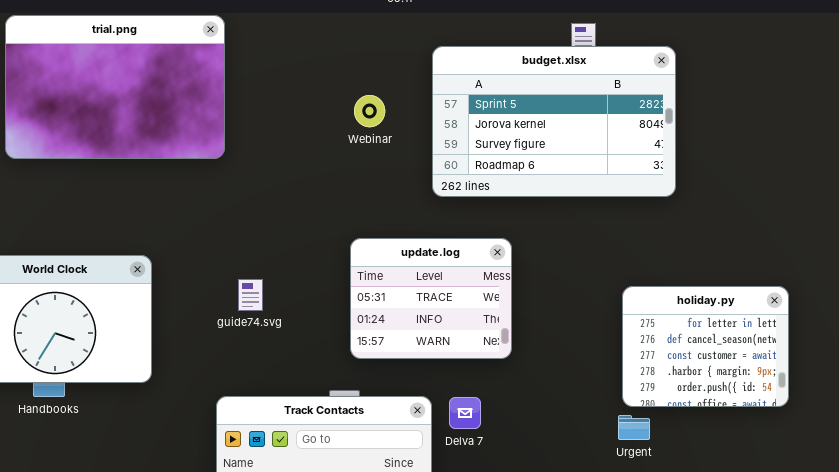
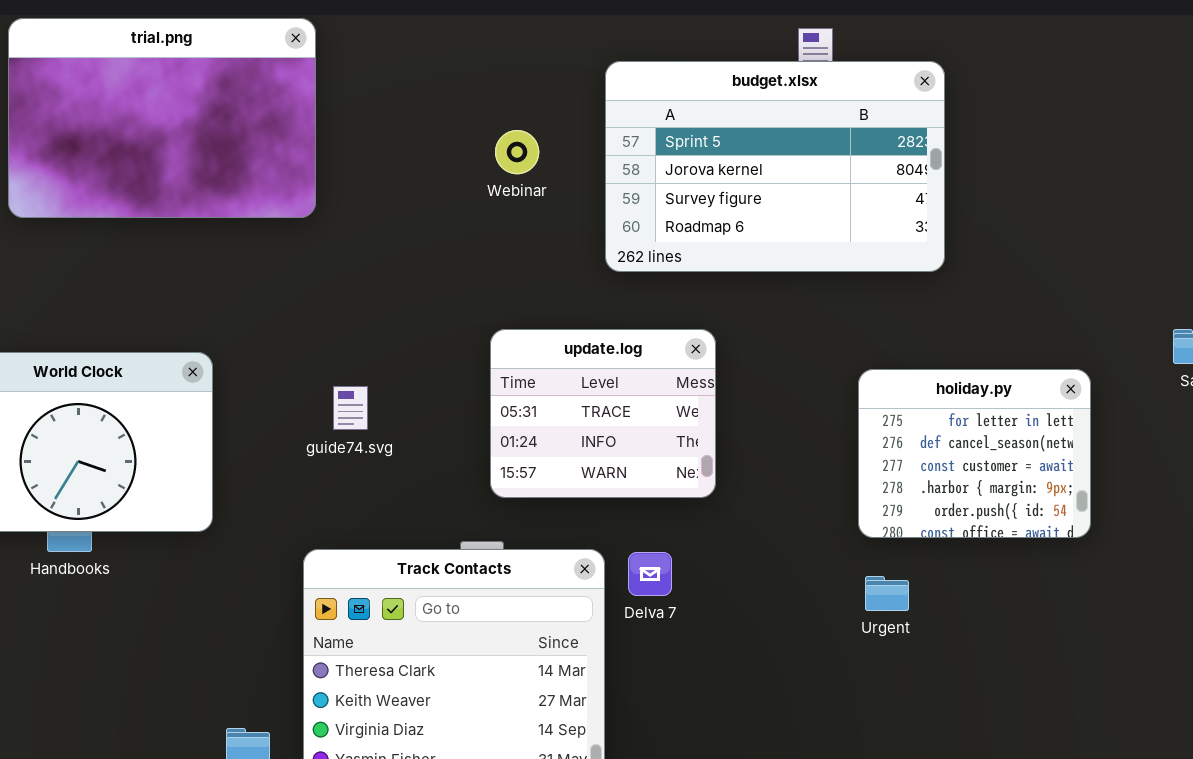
holiday.py: [622,286,789,407] -> [858,369,1091,538], moved

